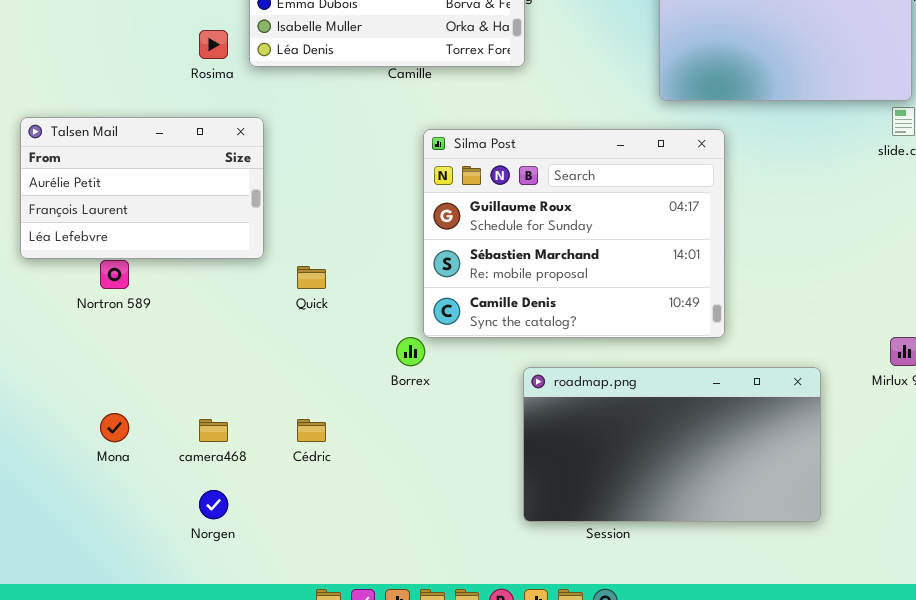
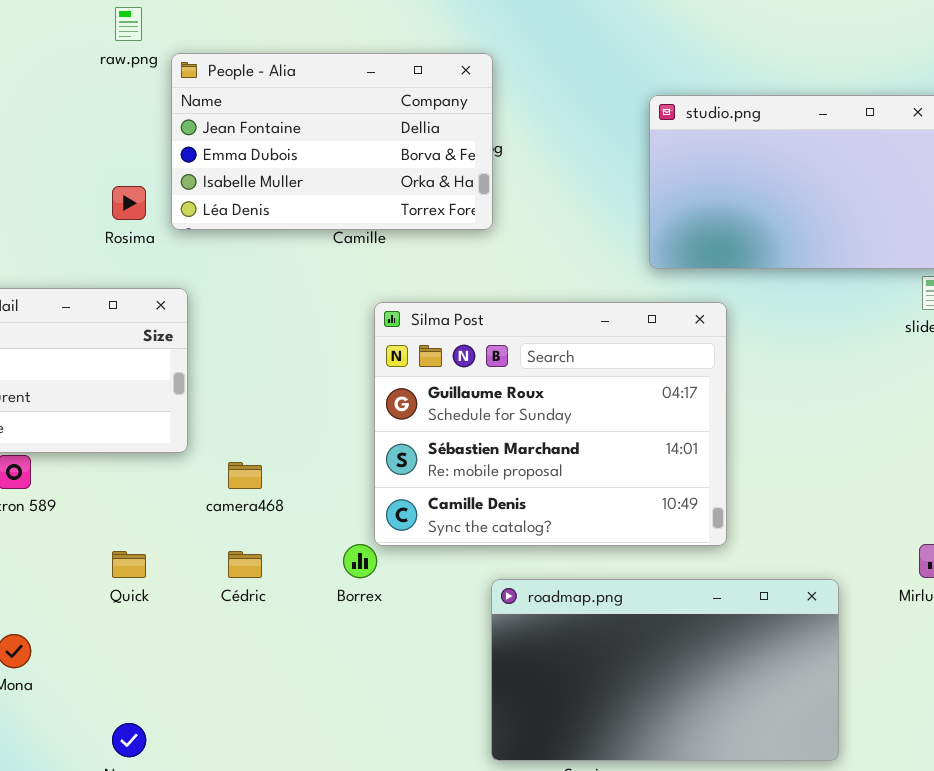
Quick: [297,266,326,289] -> [112,551,146,578], moved
camera468: [199,419,228,442] -> [228,462,262,489], moved
Cédric: [297,419,326,442] -> [228,551,262,578], moved

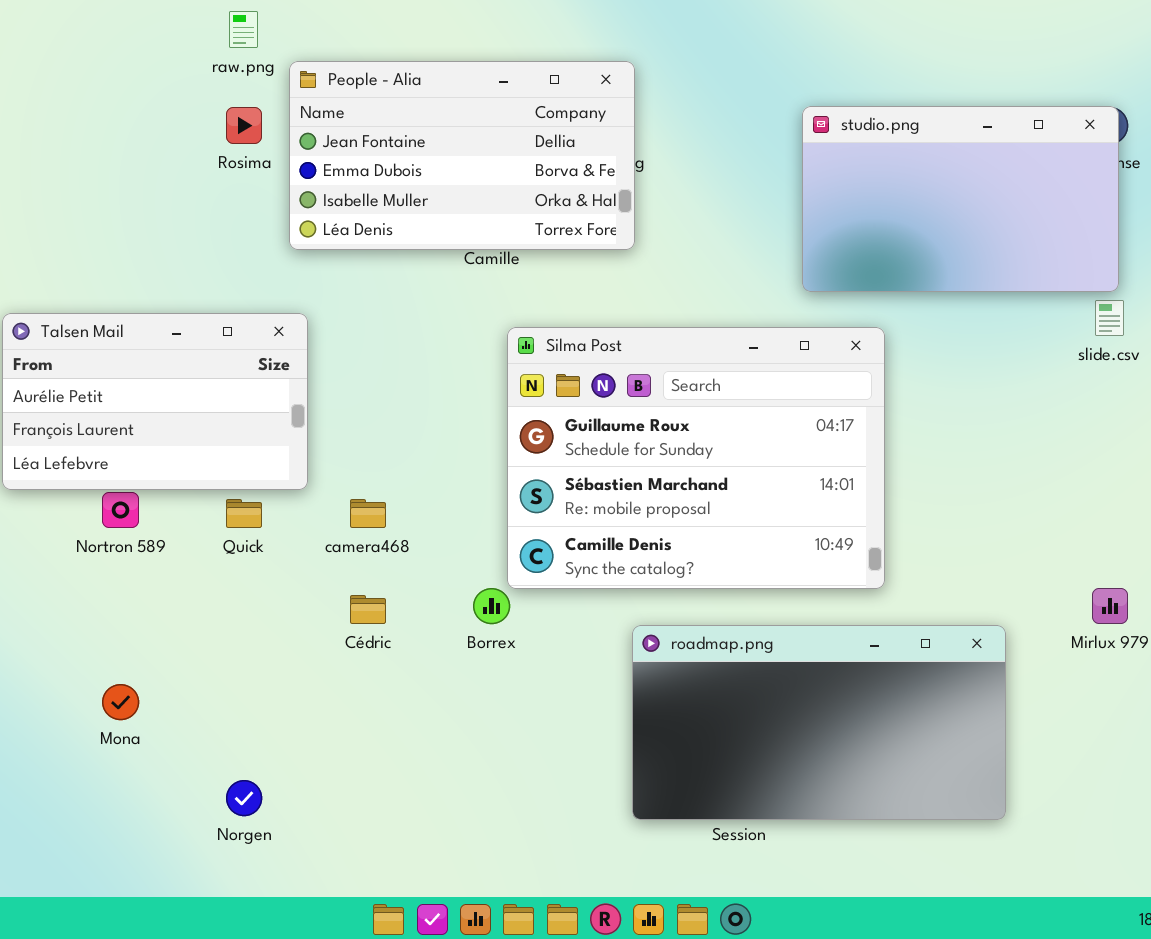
Rosima: [112,186,146,220] -> [226,107,262,144], moved
Quick: [112,551,146,578] -> [226,499,262,528], moved

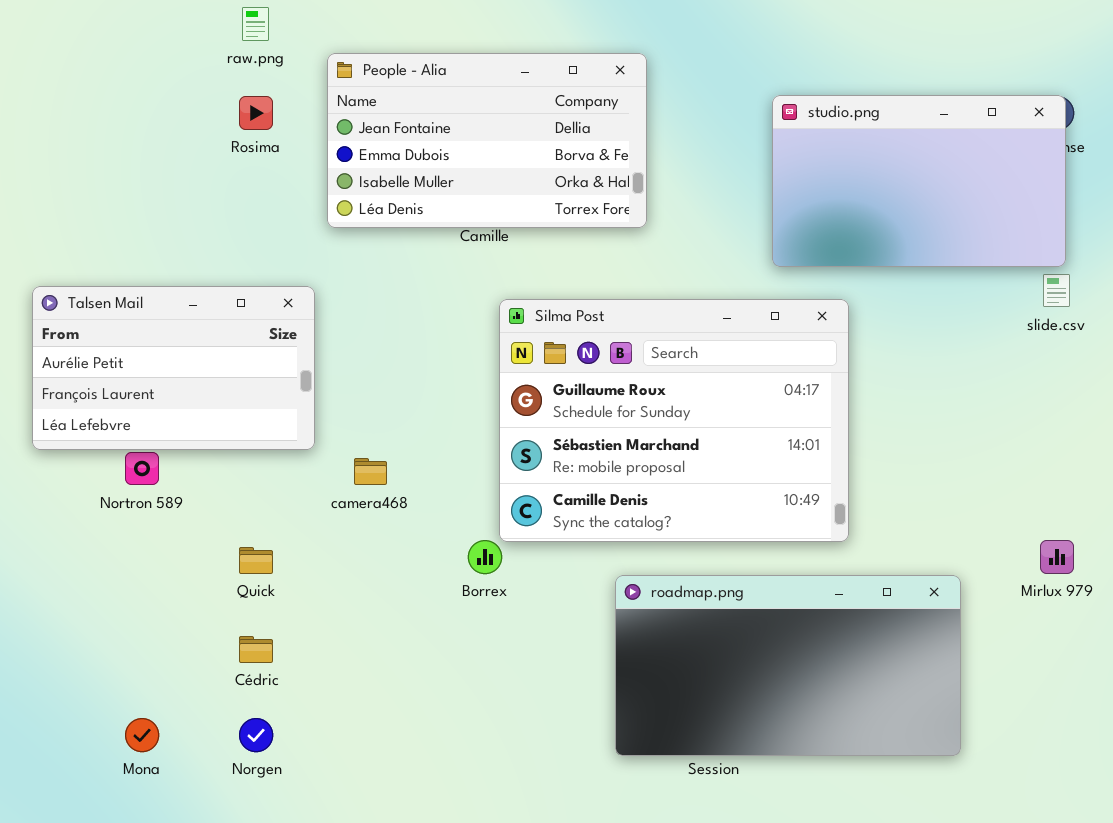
People - Alia: [289,61,635,250] -> [327,53,647,228], moved
Quick: [226,499,262,528] -> [239,547,273,574], moved
Cédric: [350,595,386,624] -> [239,636,273,663], moved
Mona: [102,684,139,720] -> [125,718,159,752], moved

